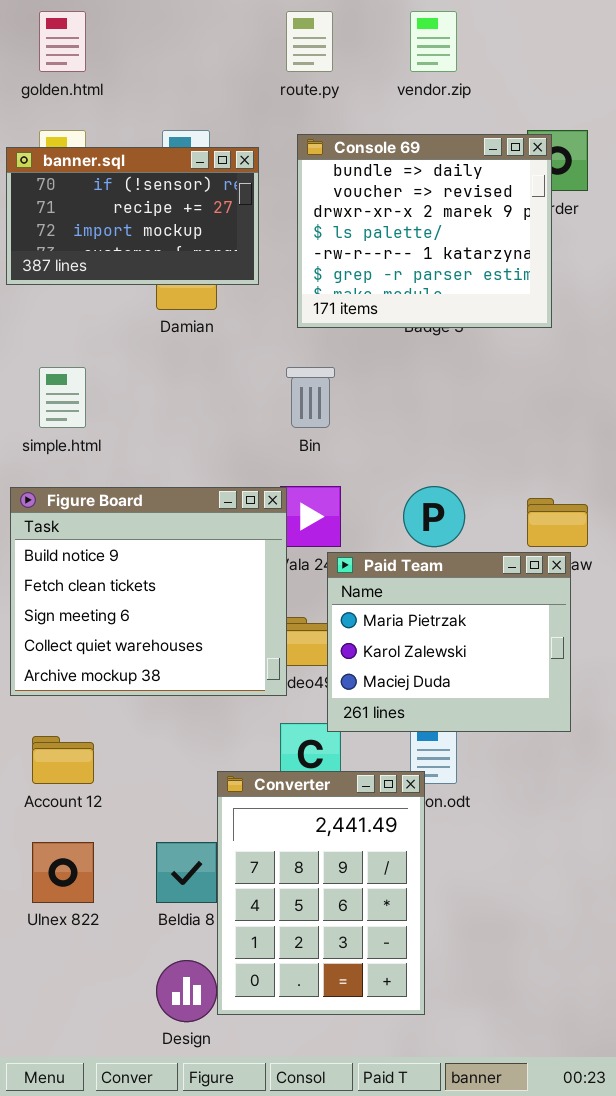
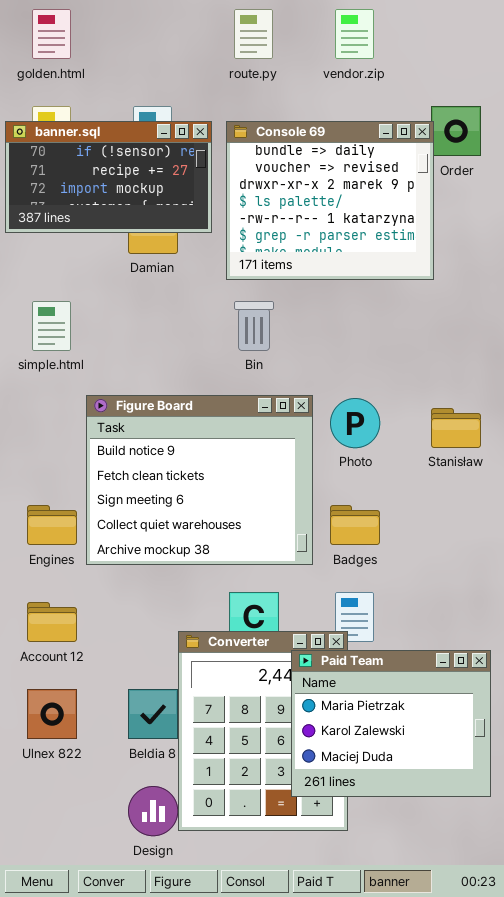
Console 69: [297,134,552,328] -> [226,121,434,280], moved
Figure Board: [10,487,287,696] -> [86,395,313,565], moved
Paid Team: [327,552,571,732] -> [291,650,491,797], moved

